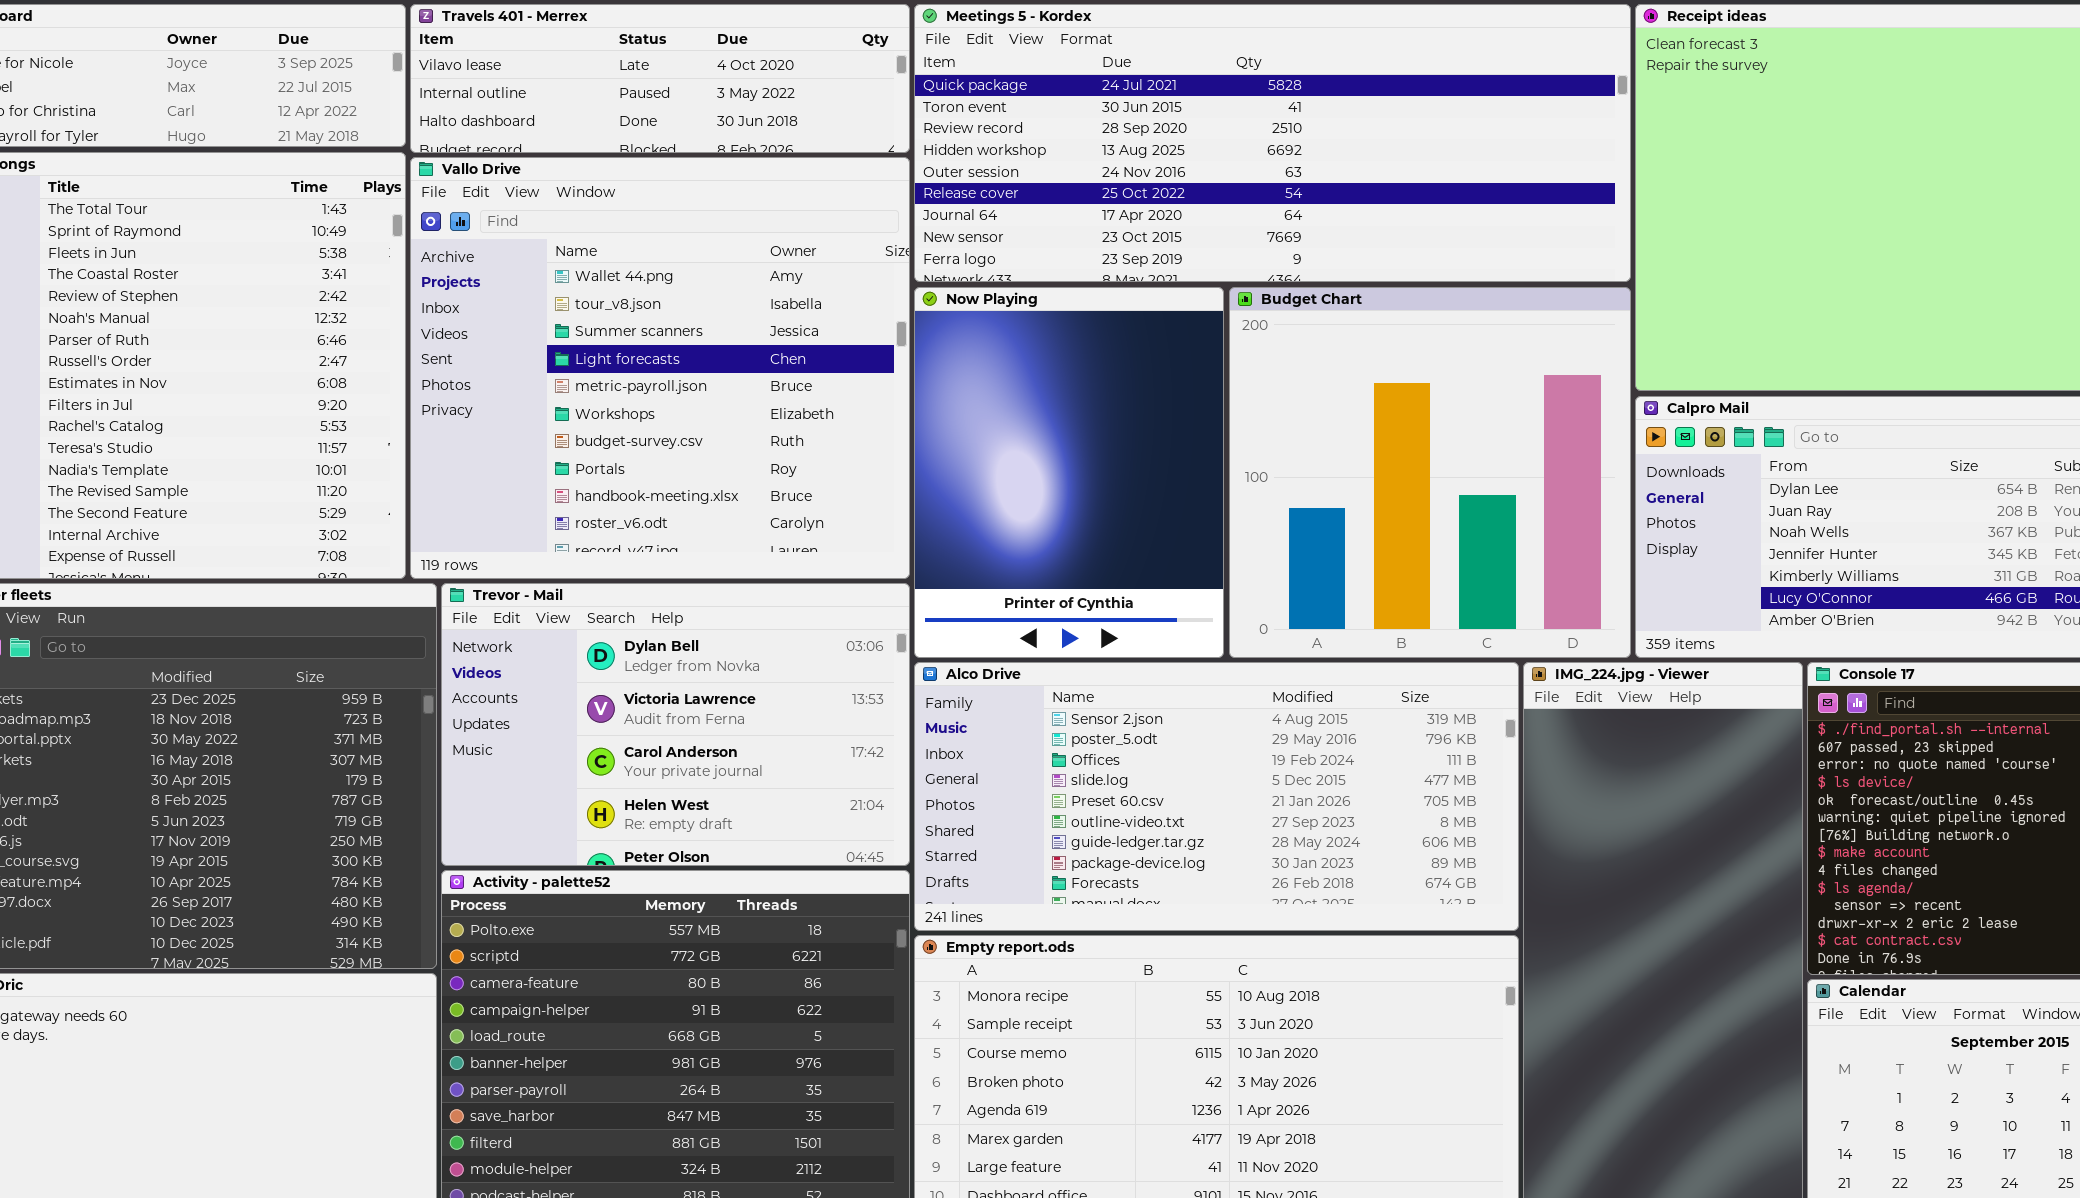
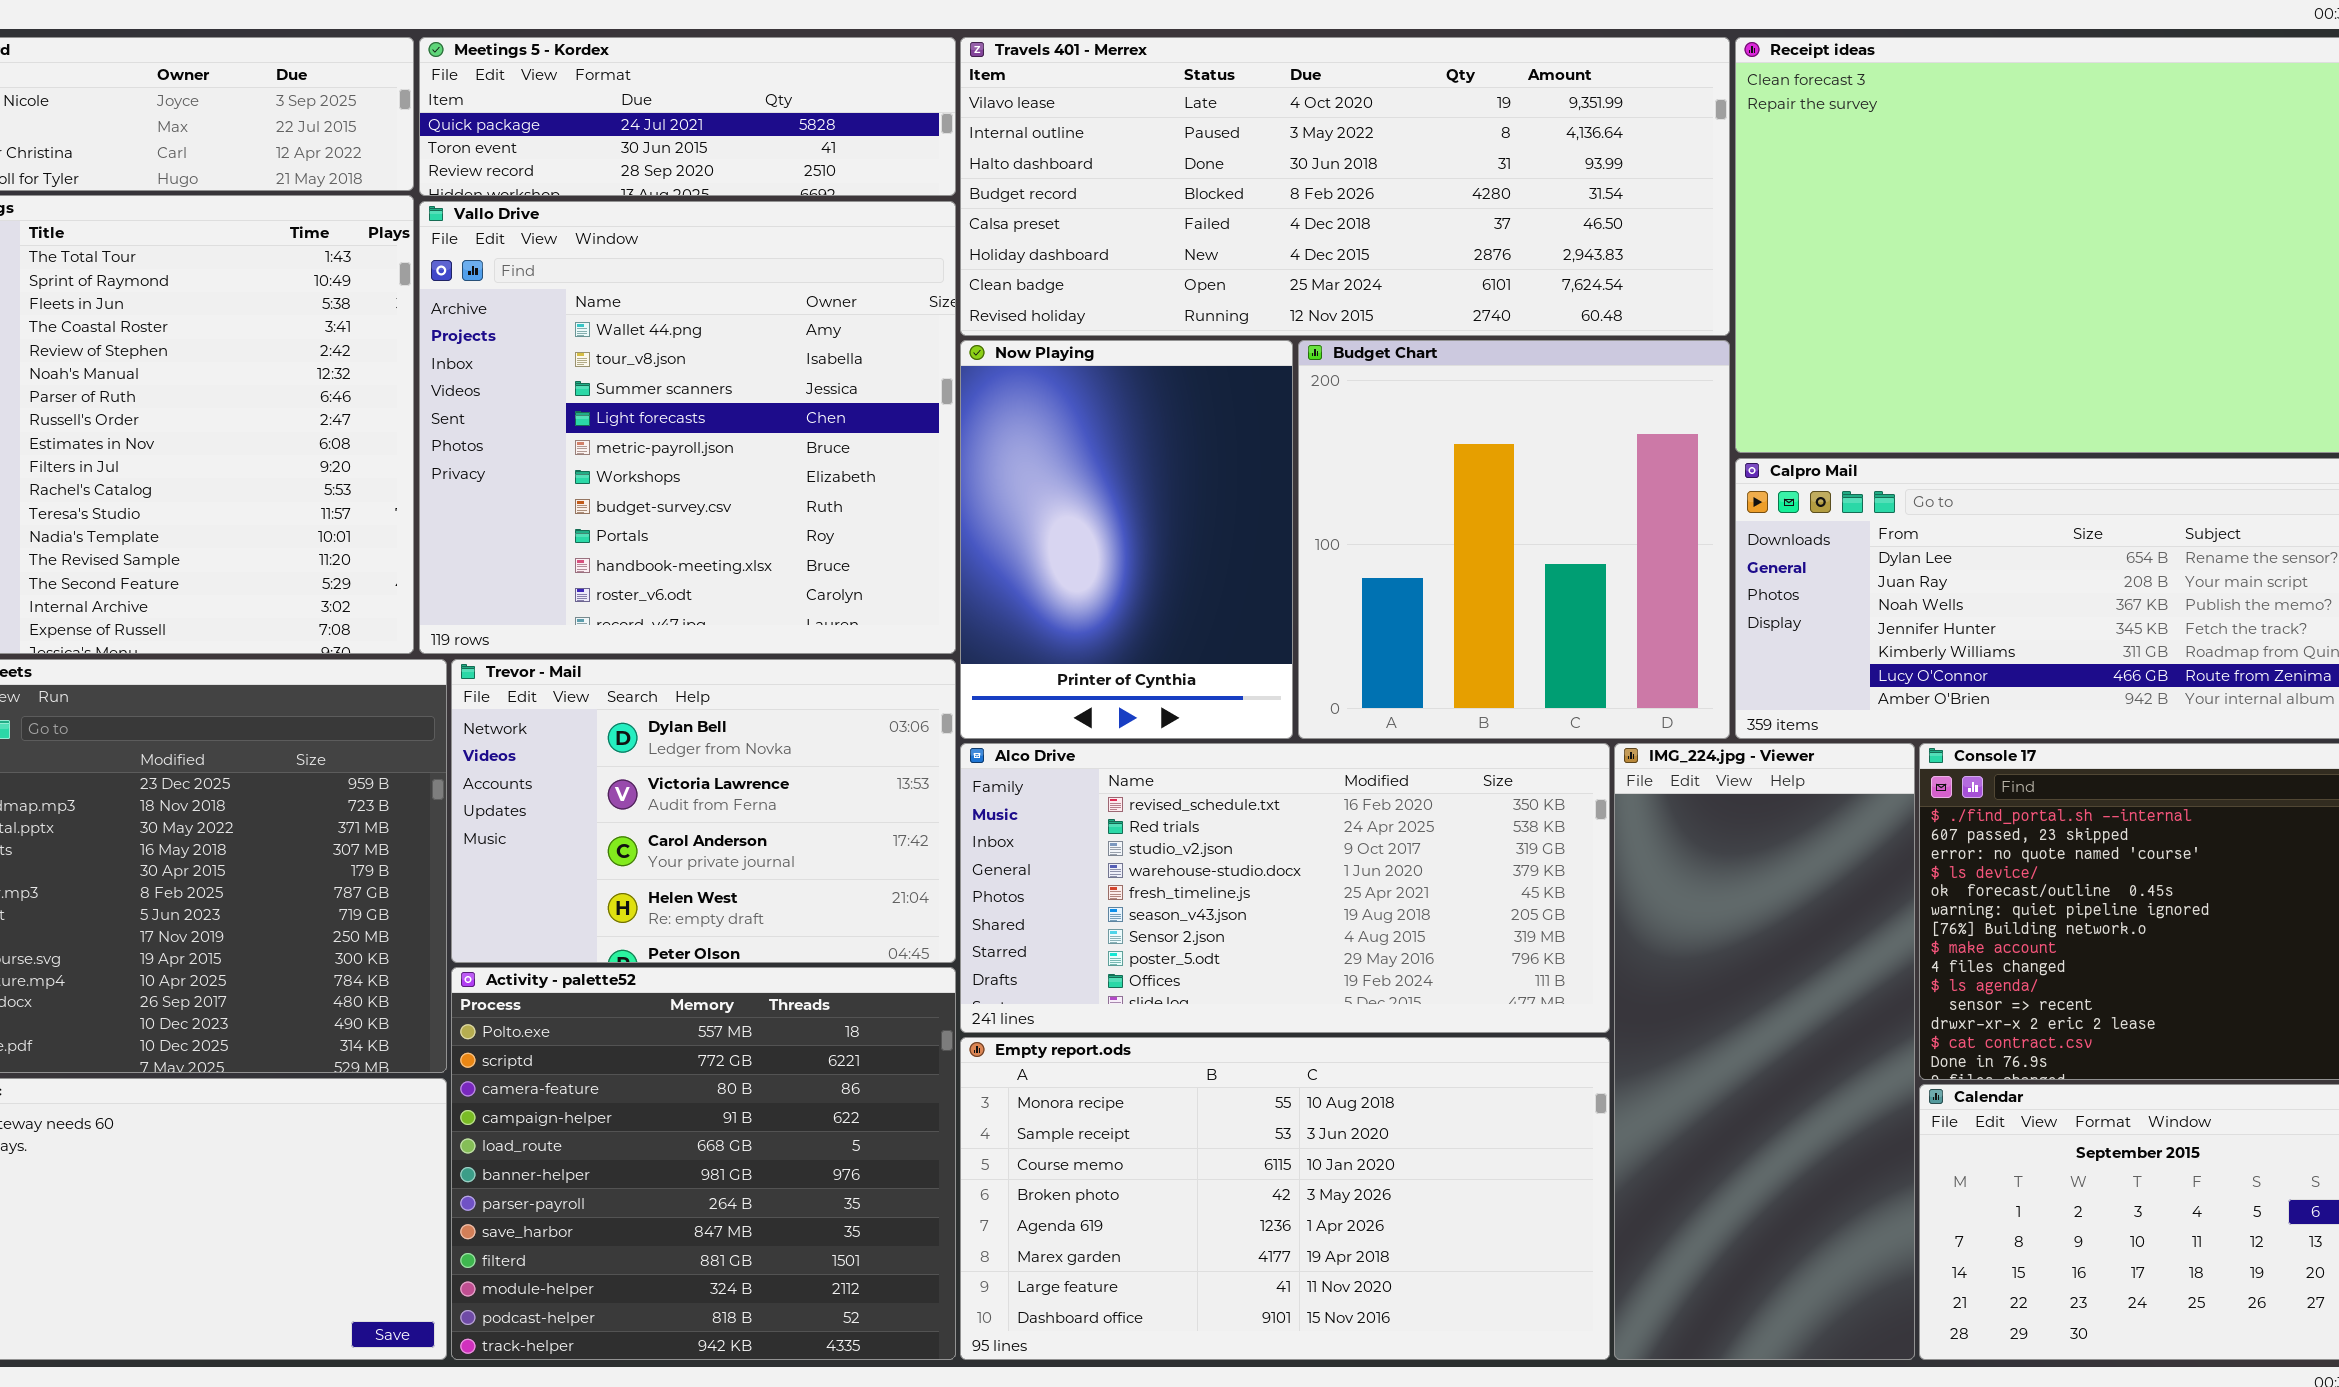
Travels 401 - Merrex: [410,4,910,153] -> [960,37,1730,336], moved, resized
Meetings 5 - Kordex: [914,4,1631,282] -> [419,37,956,196], moved, resized
Alco Drive: [914,662,1519,931] -> [960,743,1610,1033], scrolled up 6 rows

